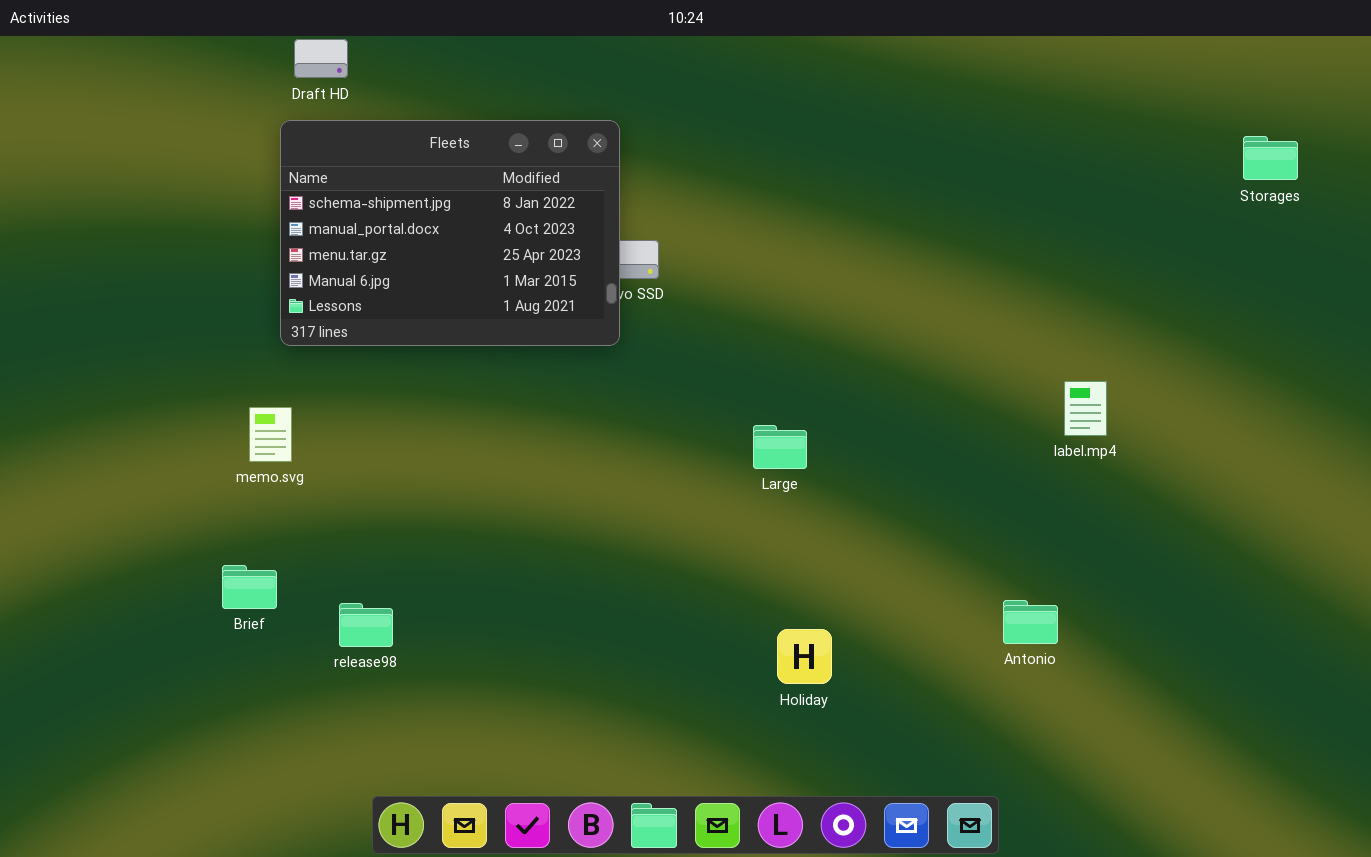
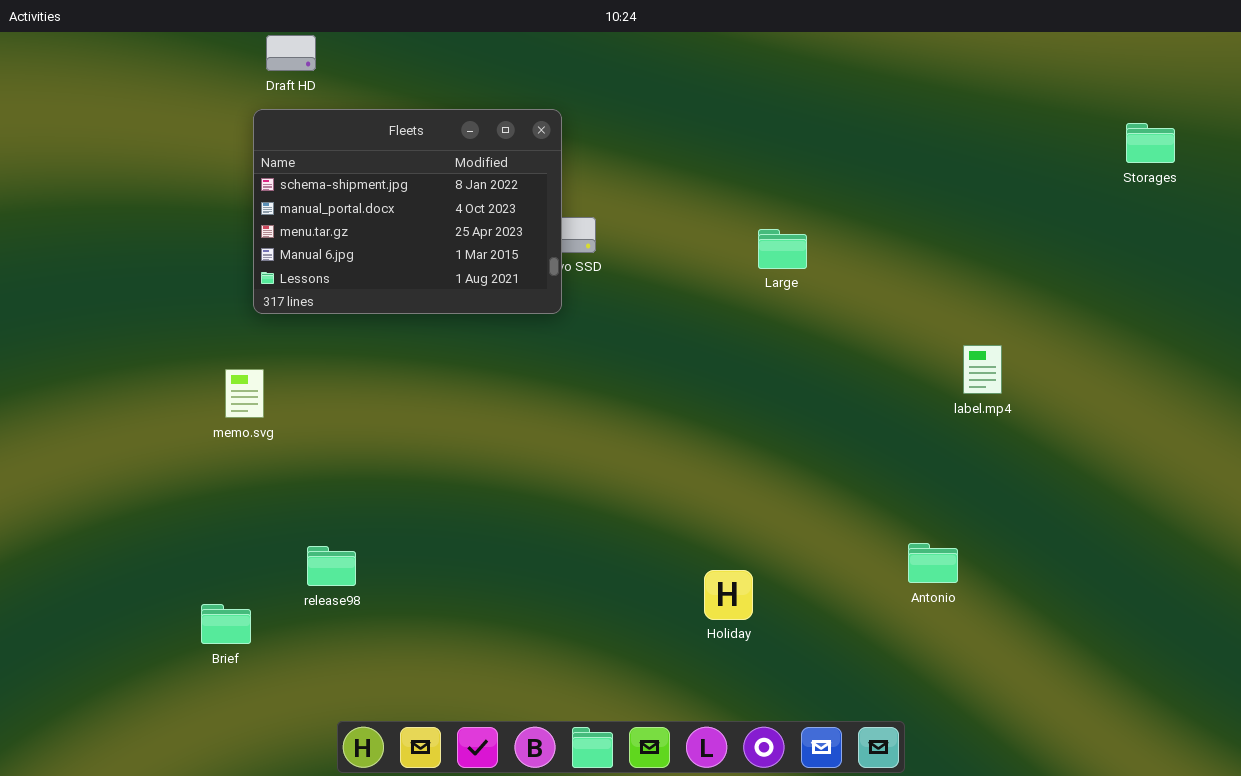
Large: [753,425,807,469] -> [758,229,807,269], moved
Brief: [222,565,277,609] -> [201,604,251,644], moved

